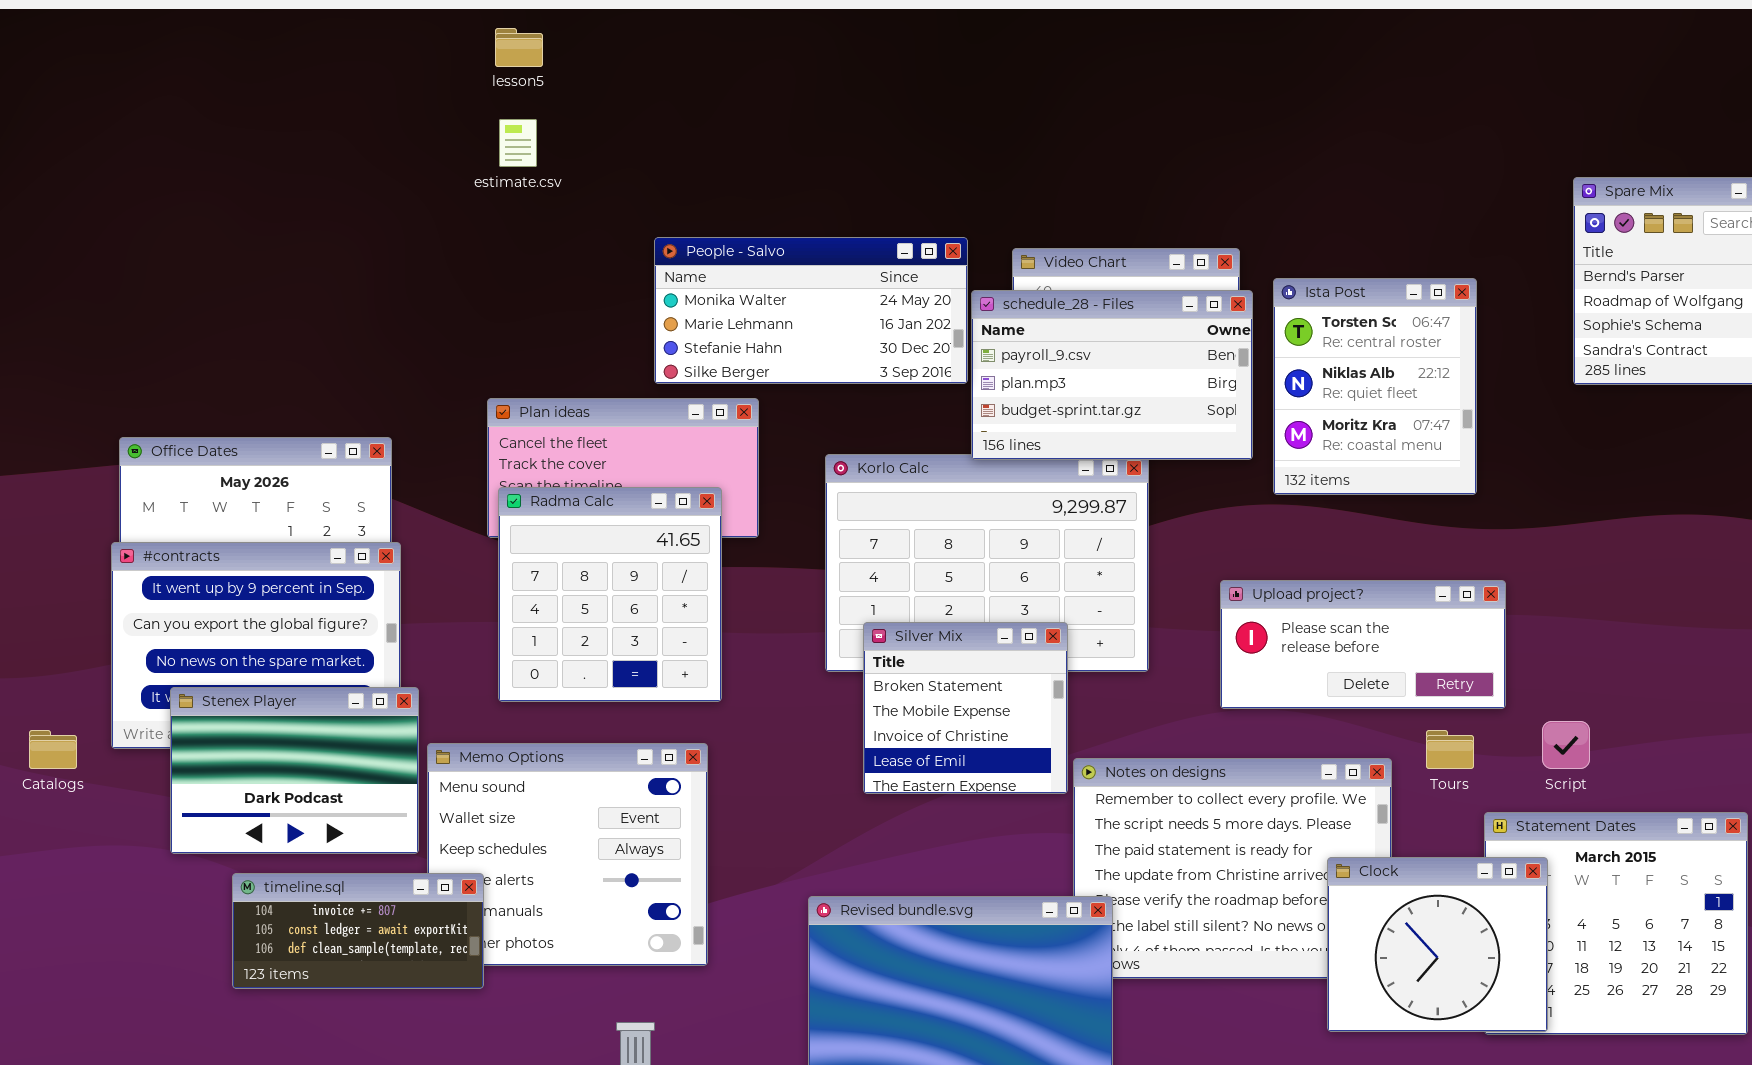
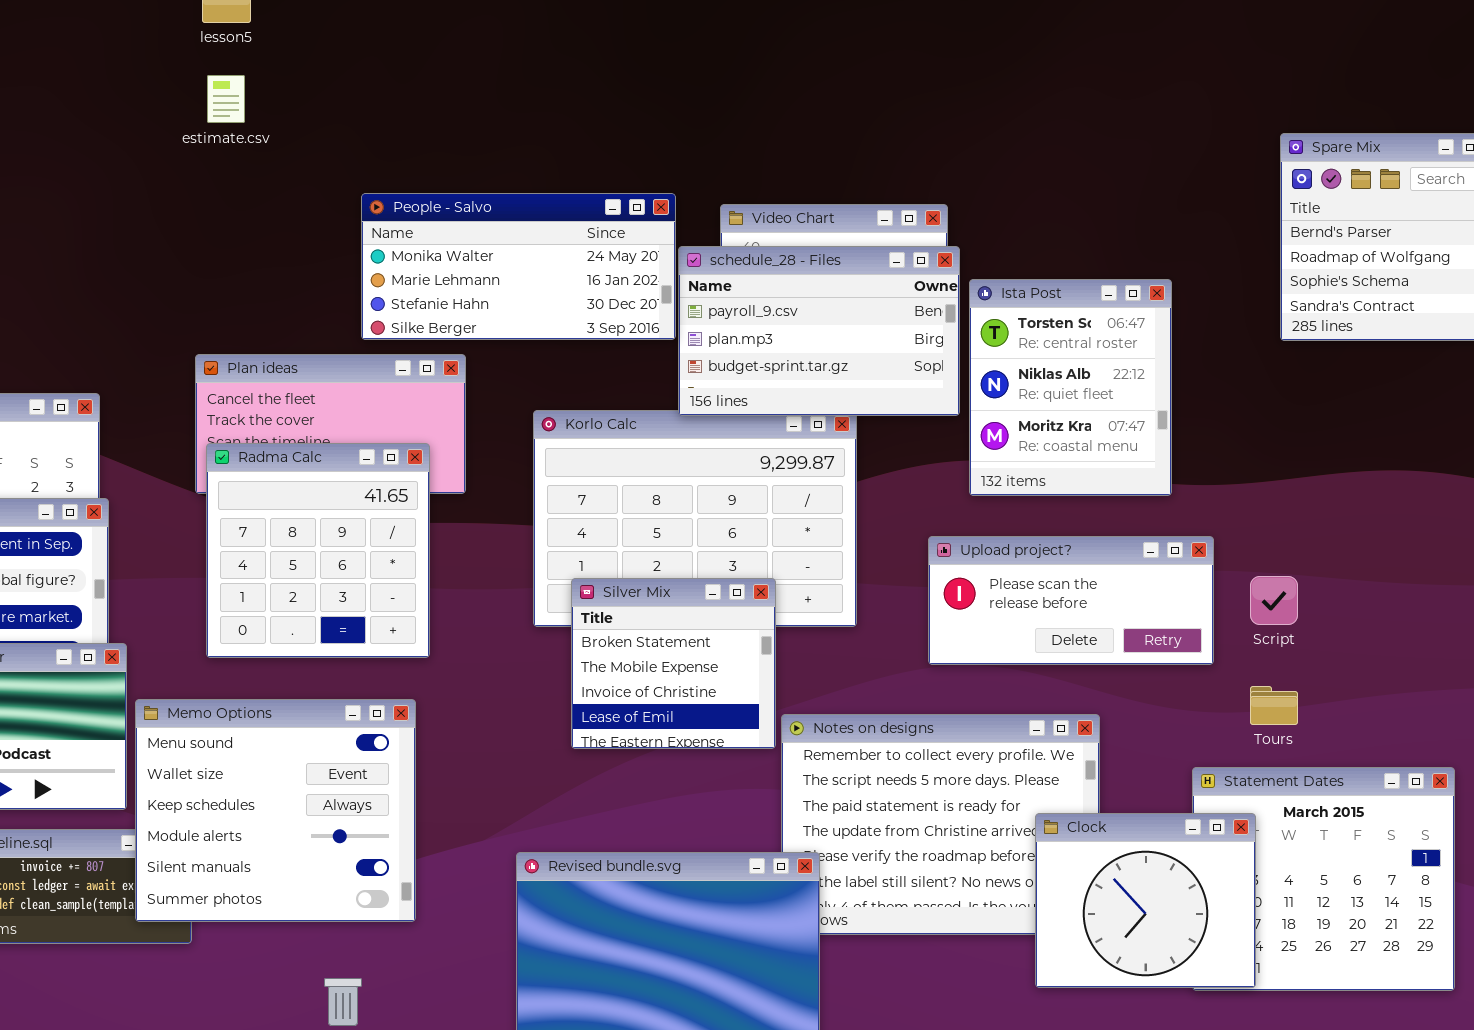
Ista Post: [1273,278,1477,495] -> [969,279,1172,496], moved
Script: [1542,721,1590,769] -> [1250,576,1298,625], moved
Tours: [1426,730,1474,769] -> [1250,686,1298,725], moved
Memo Options: [427,743,708,966] -> [135,699,416,922], raised

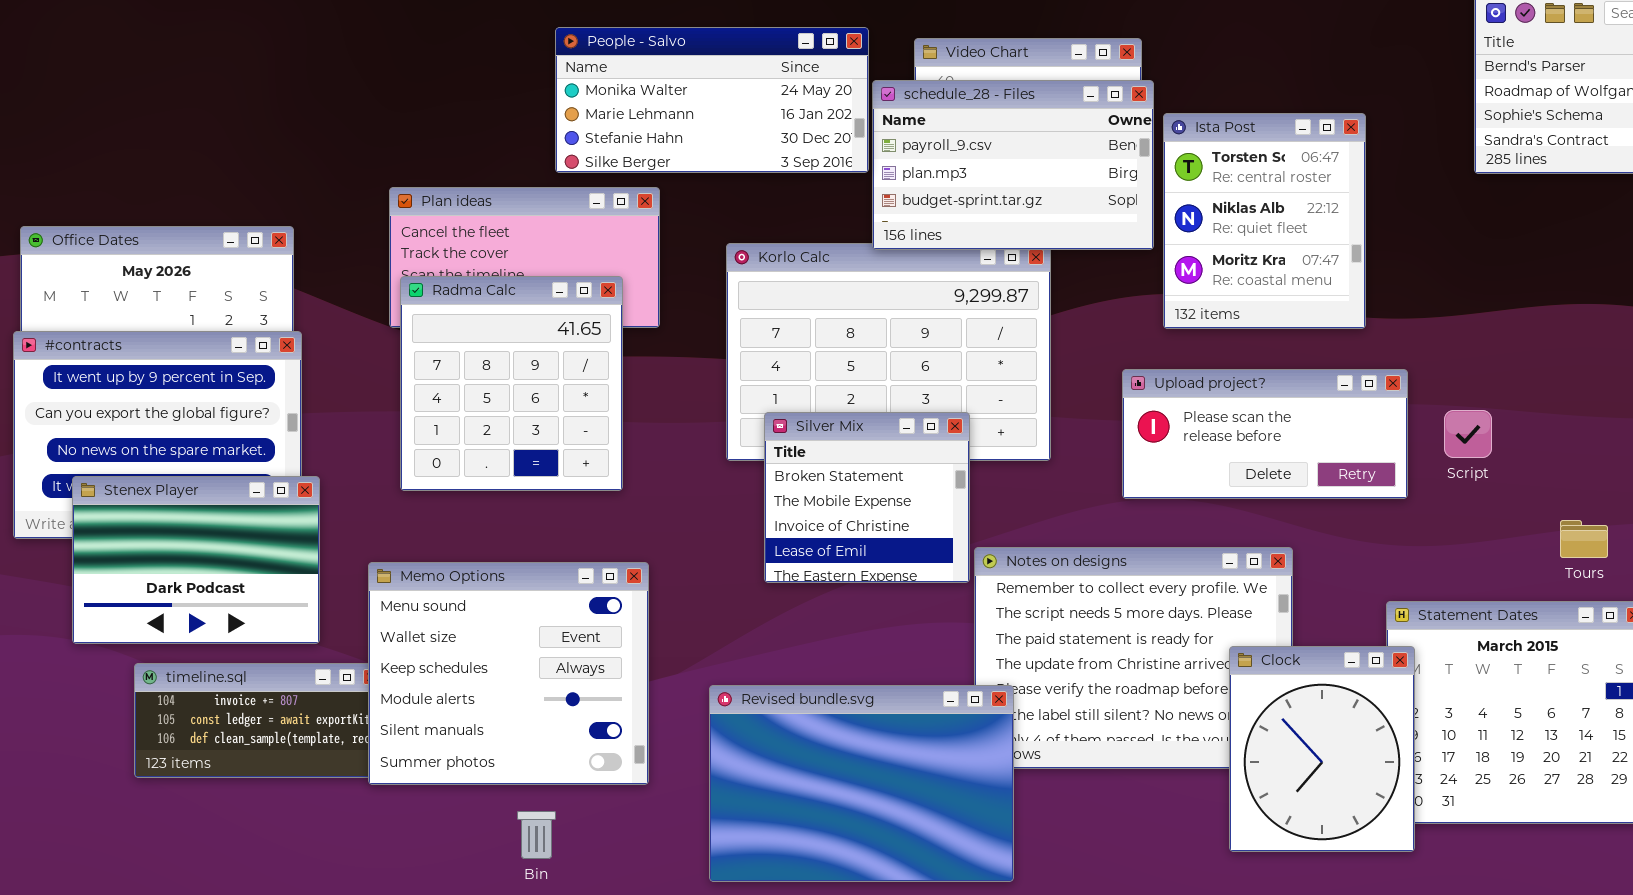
Tours: [1250,686,1298,725] -> [1560,520,1608,558], moved
Memo Options: [135,699,416,922] -> [368,562,649,785], moved
Clock: [1035,813,1256,988] -> [1229,646,1415,852], resized

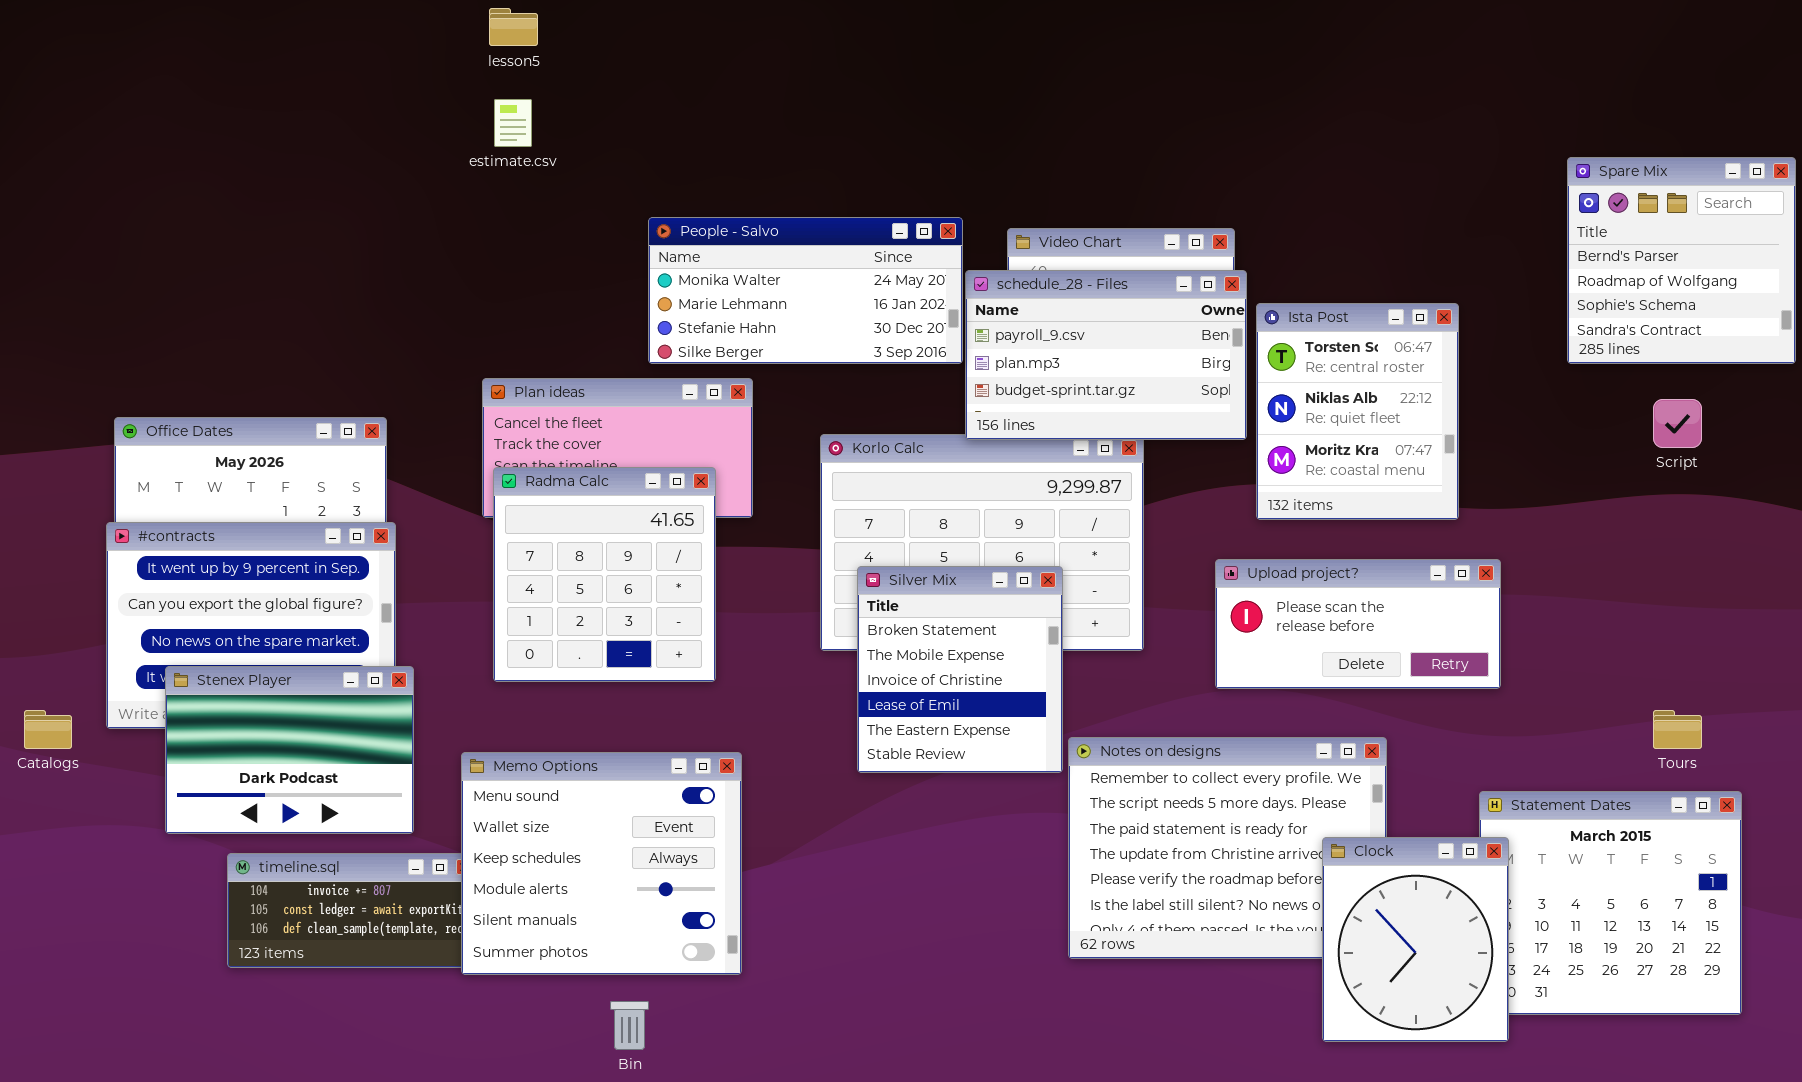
Script: [1444,410,1492,458] -> [1653,399,1702,448], moved
Silver Mix: [764,412,970,583] -> [857,566,1063,773], resized
Revised bundle.svg: [709,685,1014,882] -> none, closed

